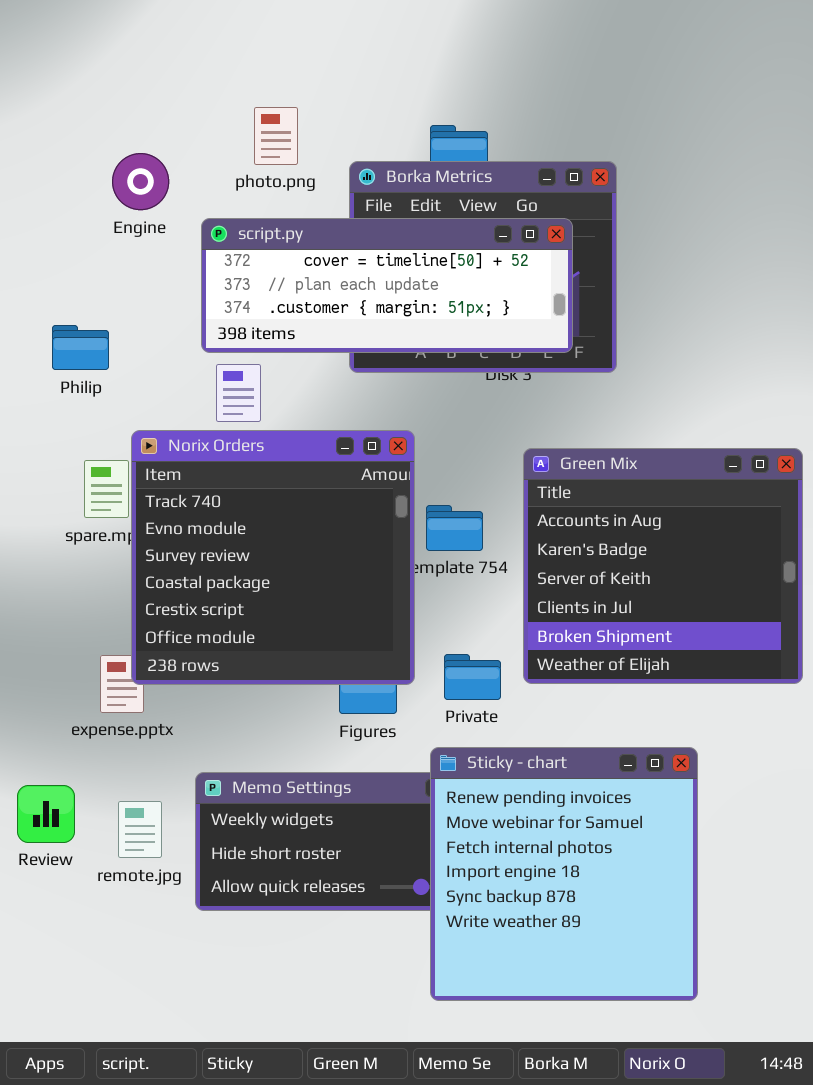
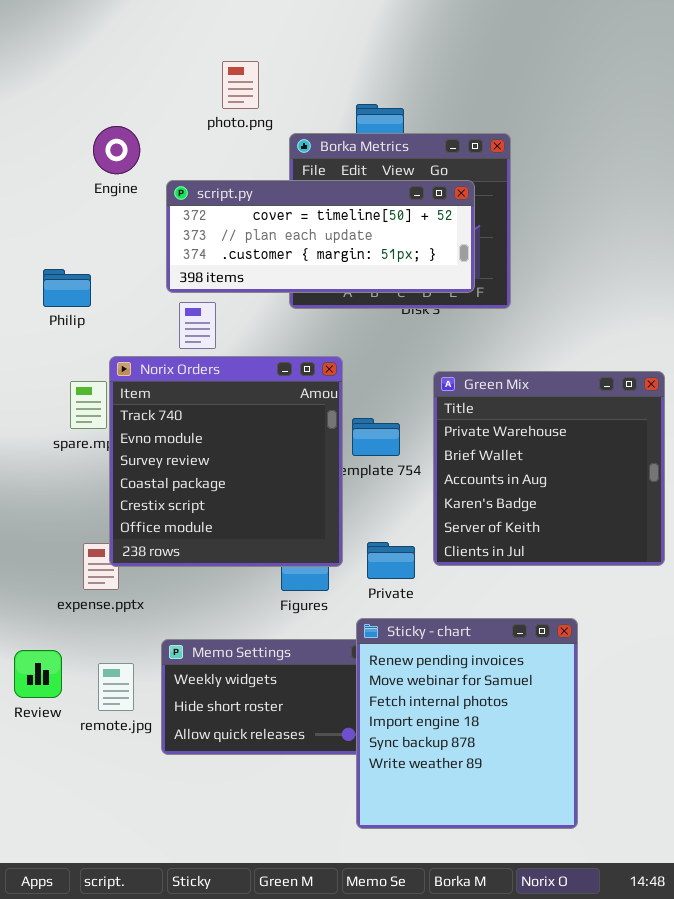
photo.png: [254,107,298,165] -> [222,61,259,109], moved
Green Mix: [523,448,803,684] -> [433,371,665,566], scrolled up 2 rows

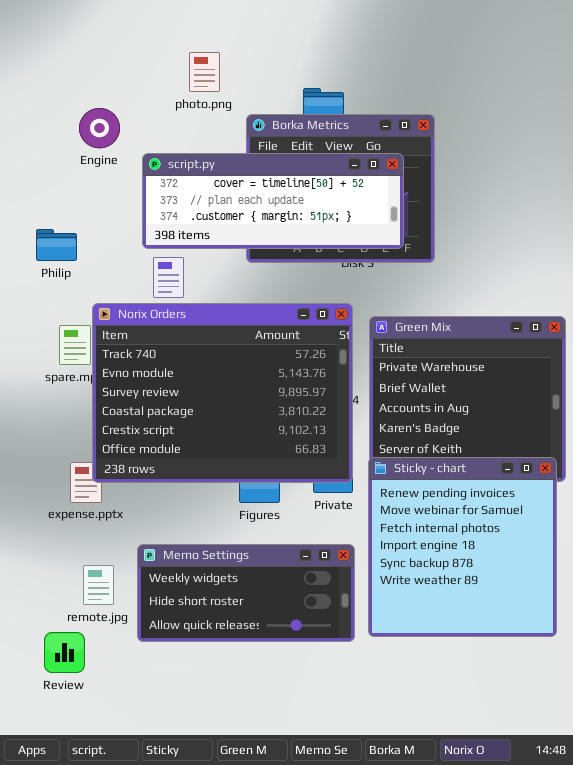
Norix Orders: [109,356,343,567] -> [92,303,353,483], resized
Sticky - chart: [356,618,578,829] -> [368,457,557,637], moved
Review: [14,650,62,698] -> [44,632,85,673], moved

